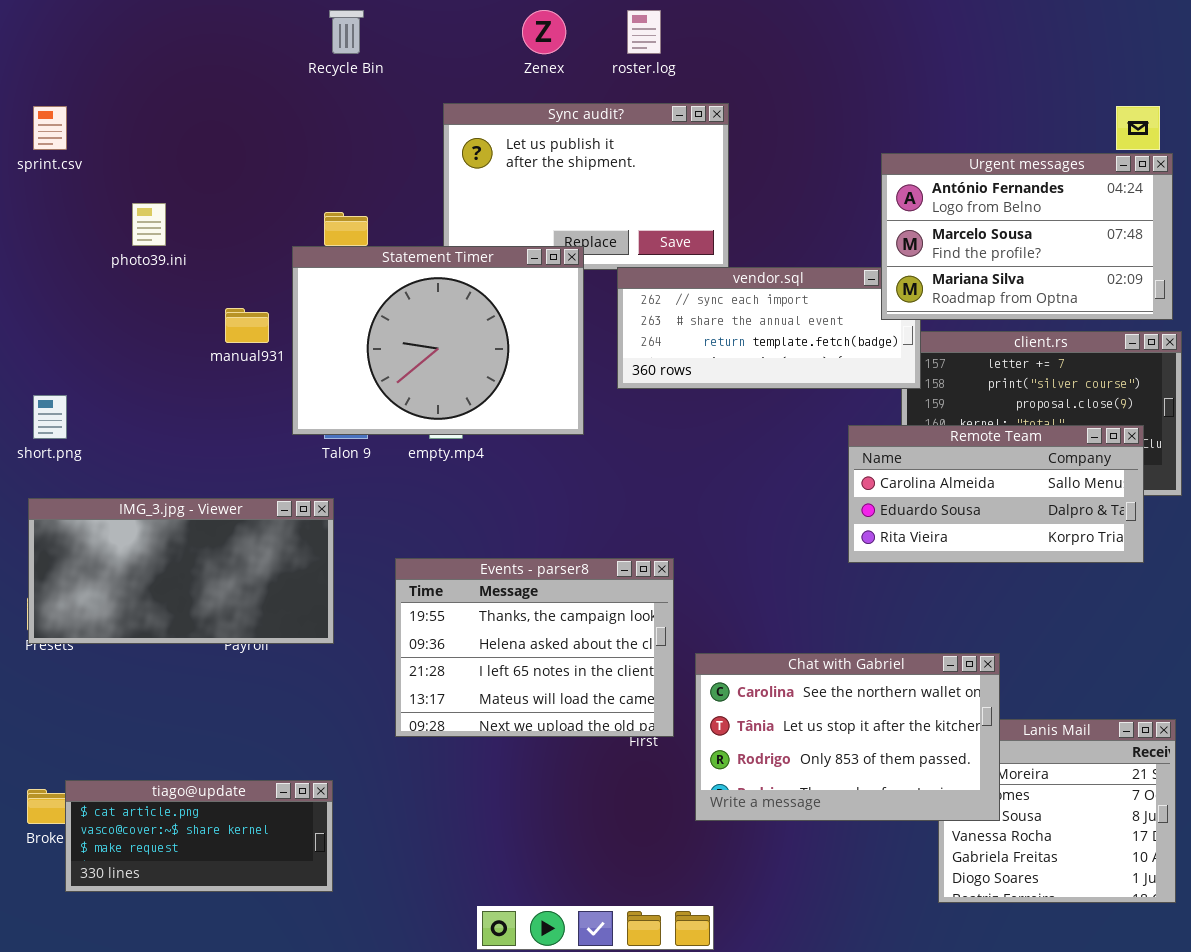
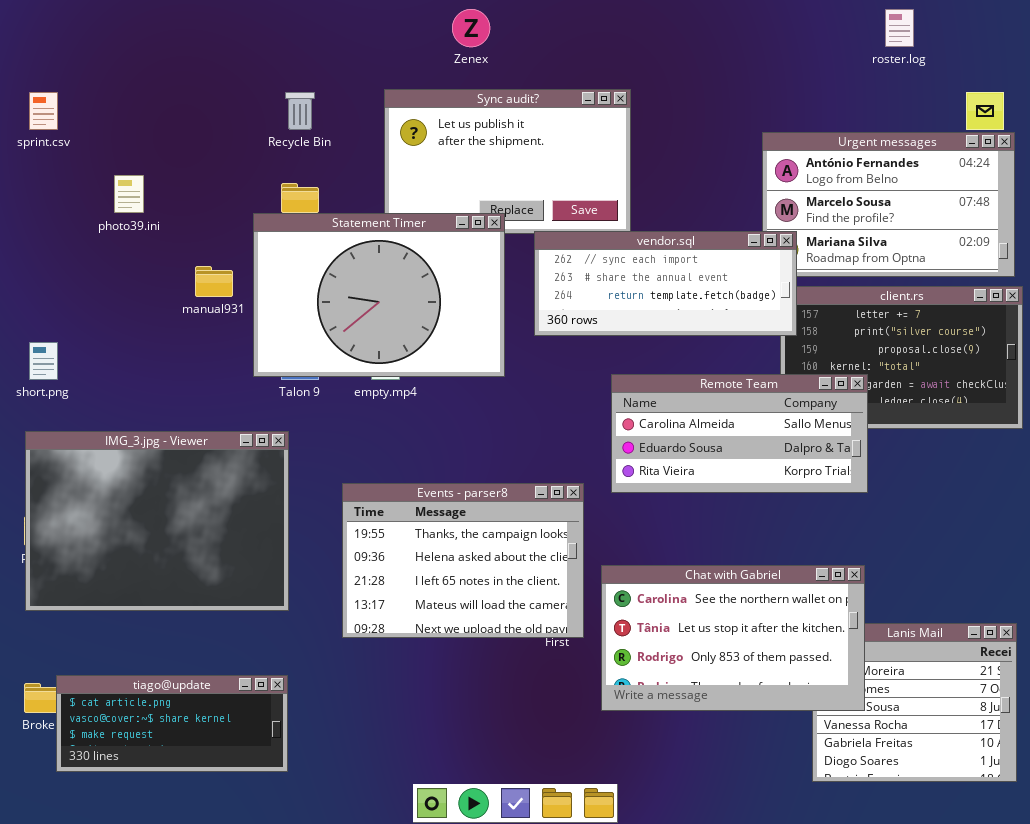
Recycle Bin: [329,10,364,54] -> [285,92,315,130], moved
roster.log: [627,10,661,54] -> [885,9,914,47], moved
vendor.sql: [617,267,921,389] -> [534,231,797,336], raised
Remote Team: [848,425,1144,563] -> [611,374,868,493], moved
IMG_3.jpg - Viewer: [28,498,334,644] -> [25,431,289,611], resized

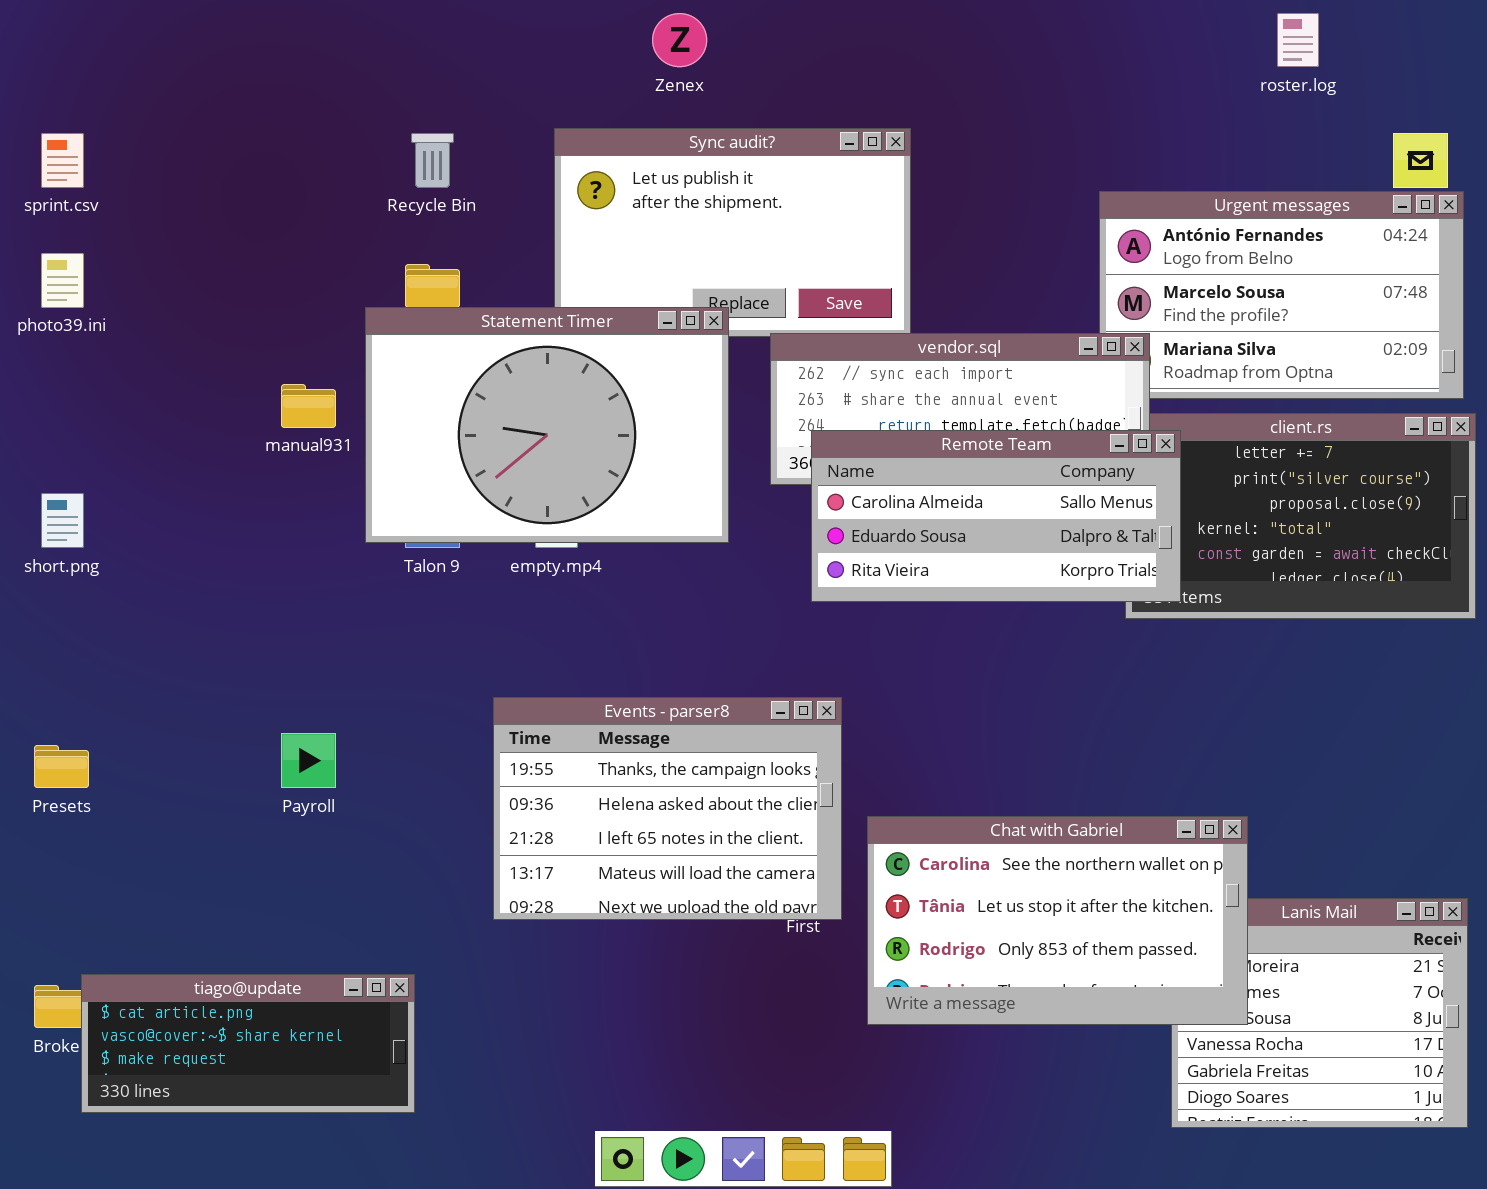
photo39.ini: [114,175,144,213] -> [41,253,84,308], moved
Remote Team: [611,374,868,493] -> [811,430,1181,602], moved
IMG_3.jpg - Viewer: [25,431,289,611] -> none, closed

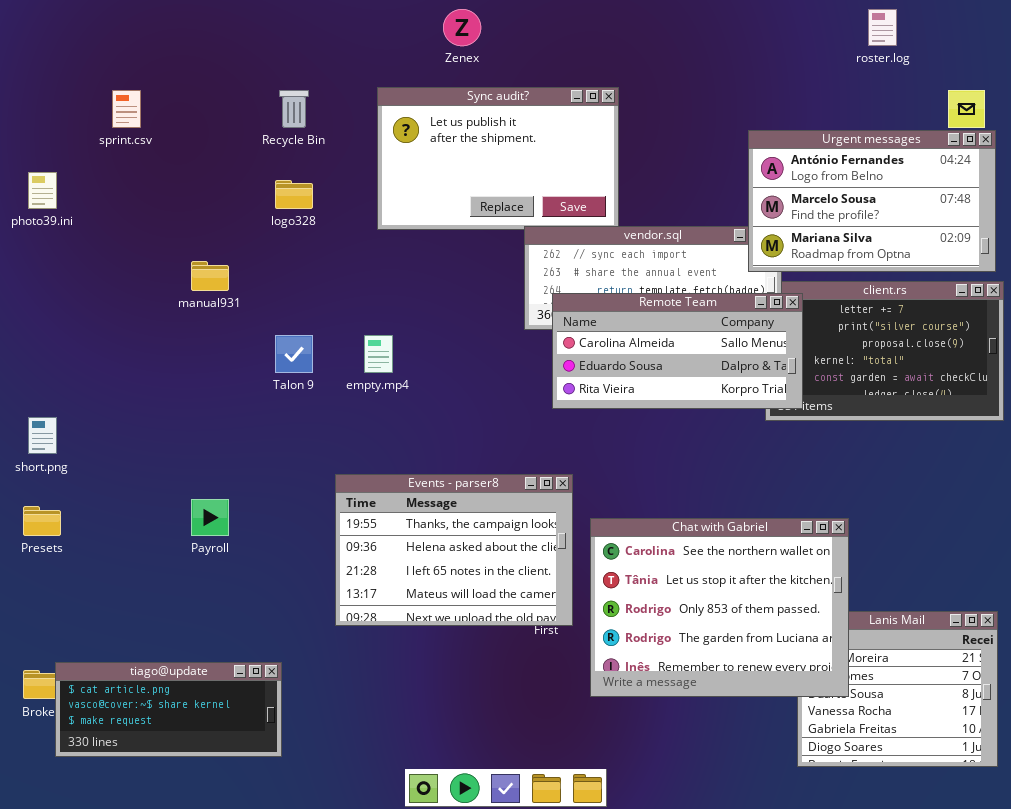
sprint.csv: [41,133,84,188] -> [112,90,141,128], moved
Urgent messages: [1099,191,1464,399] -> [748,130,996,272], raised
Statement Timer: [365,307,729,543] -> none, closed
short.png: [41,493,84,548] -> [28,417,57,454], moved
Chat with Gabriel: [867,816,1248,1025] -> [590,518,849,697], resized

